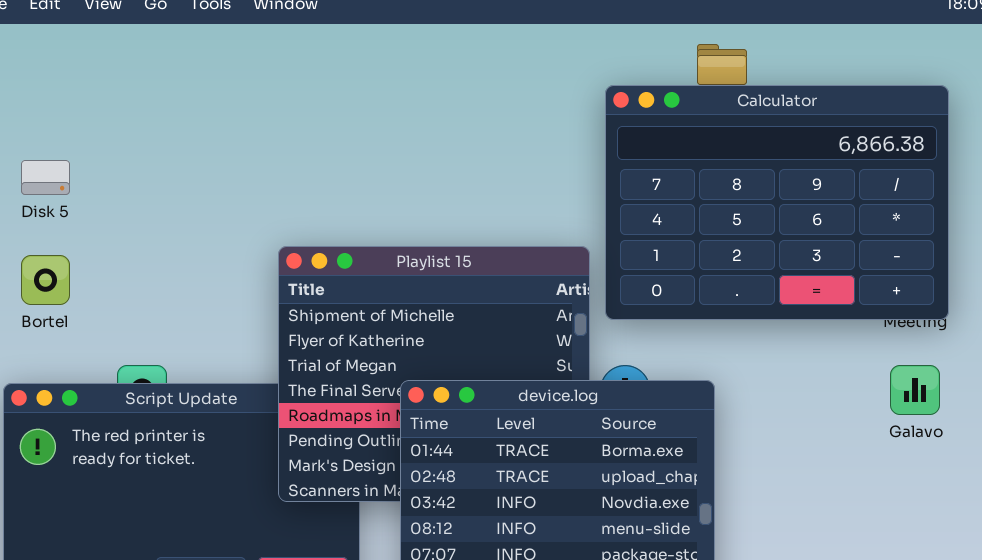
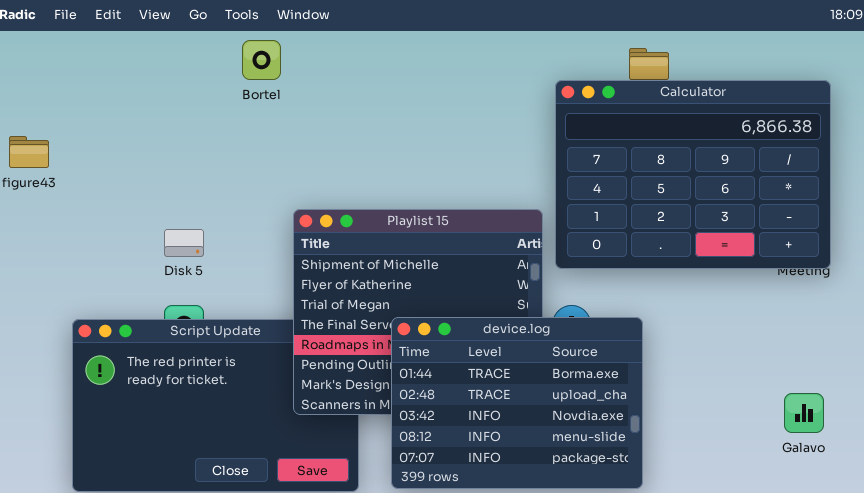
Disk 5: [21,160,70,195] -> [164,229,204,257], moved
Bortel: [21,255,70,305] -> [242,40,281,80], moved
Galavo: [890,365,940,415] -> [784,393,824,433], moved

